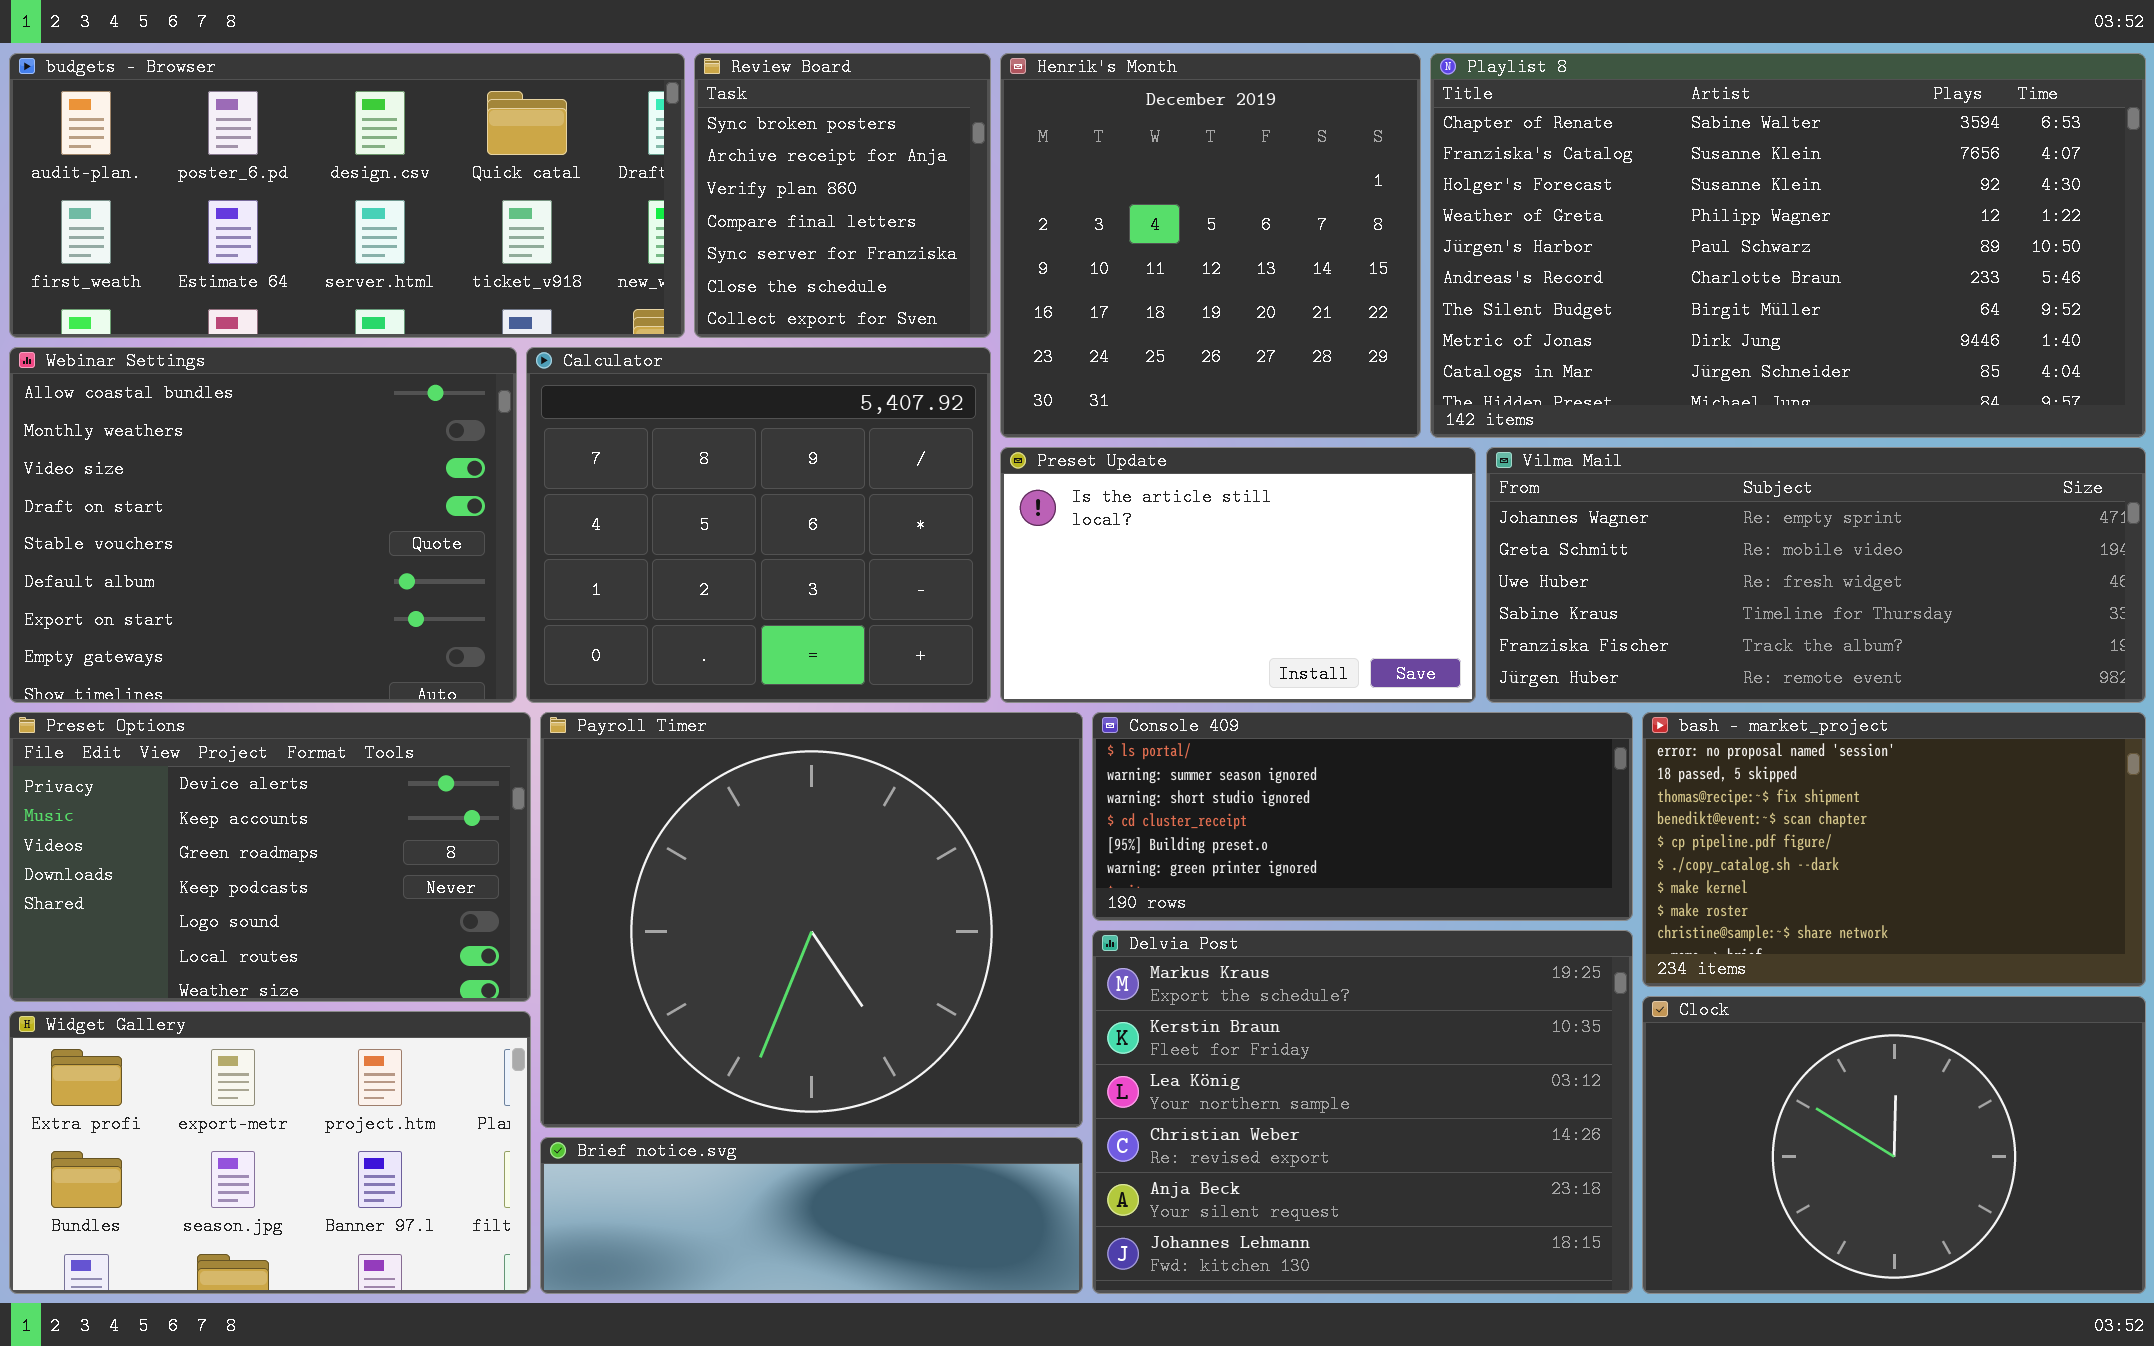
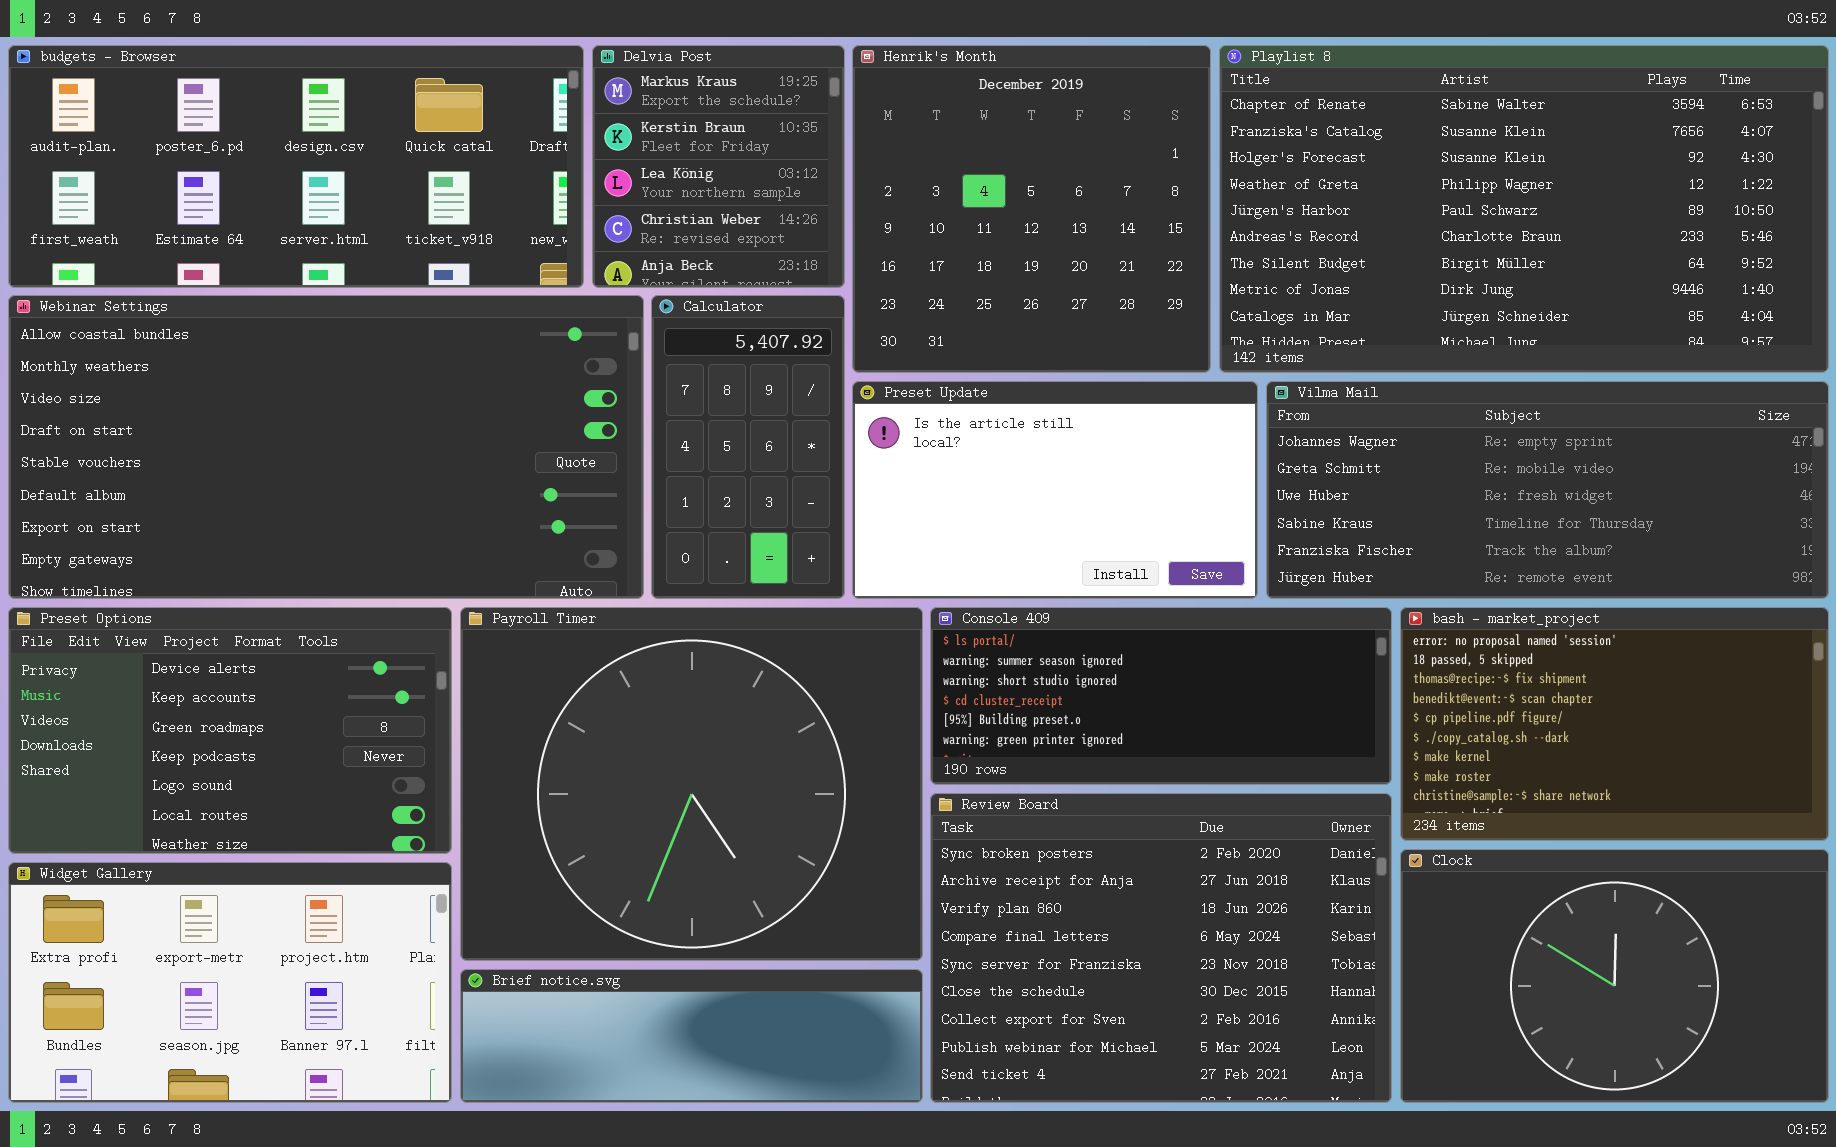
Review Board: [694,53,991,338] -> [930,793,1392,1103], moved, resized
Webinar Settings: [9,347,517,703] -> [8,295,644,599], resized
Calculator: [526,347,991,703] -> [651,295,845,599], resized
Delvia Post: [1092,930,1633,1294] -> [592,45,845,288], moved, resized

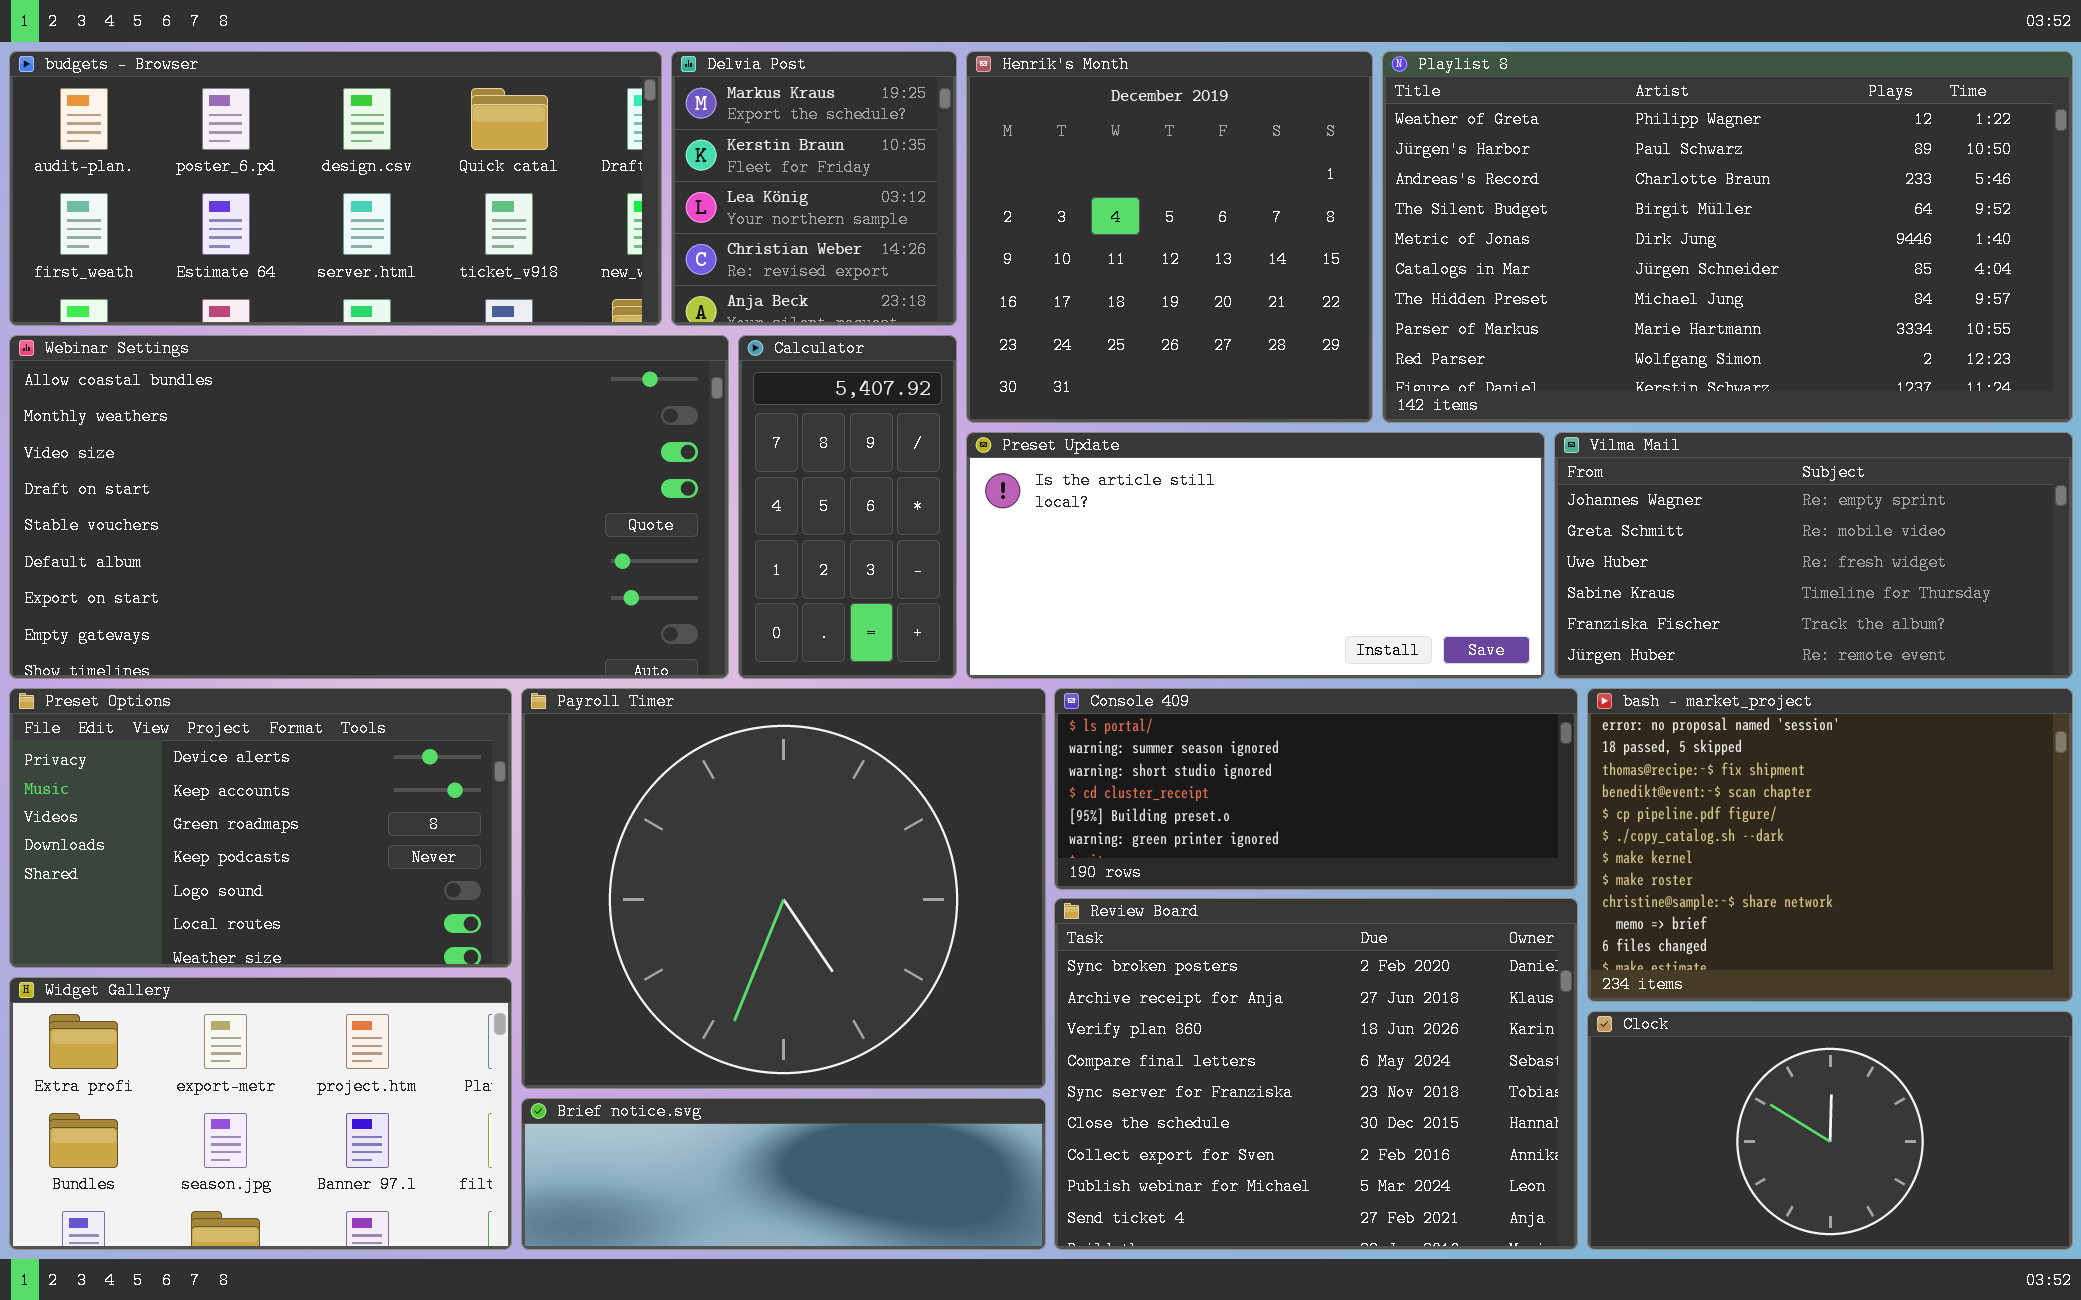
Playlist 8: [1219,45,1829,373] -> [1382,51,2073,423], scrolled down 3 rows
Preset Update: [852,381,1258,599] -> [966,432,1545,679], resized
Vilma Mail: [1266,381,1829,599] -> [1554,432,2073,679], resized
bash - market_project: [1400,607,1829,841] -> [1587,688,2073,1002], resized
Clock: [1400,849,1829,1103] -> [1587,1011,2073,1250], resized

